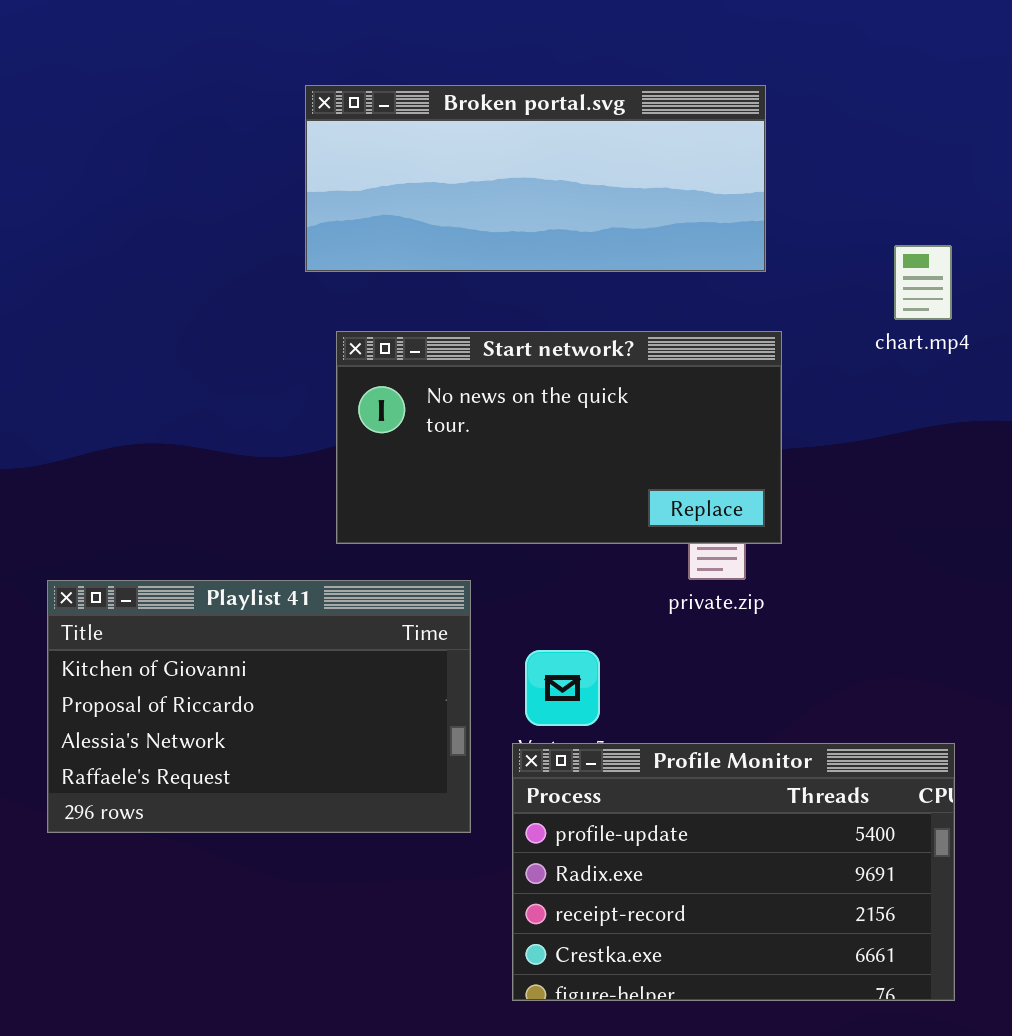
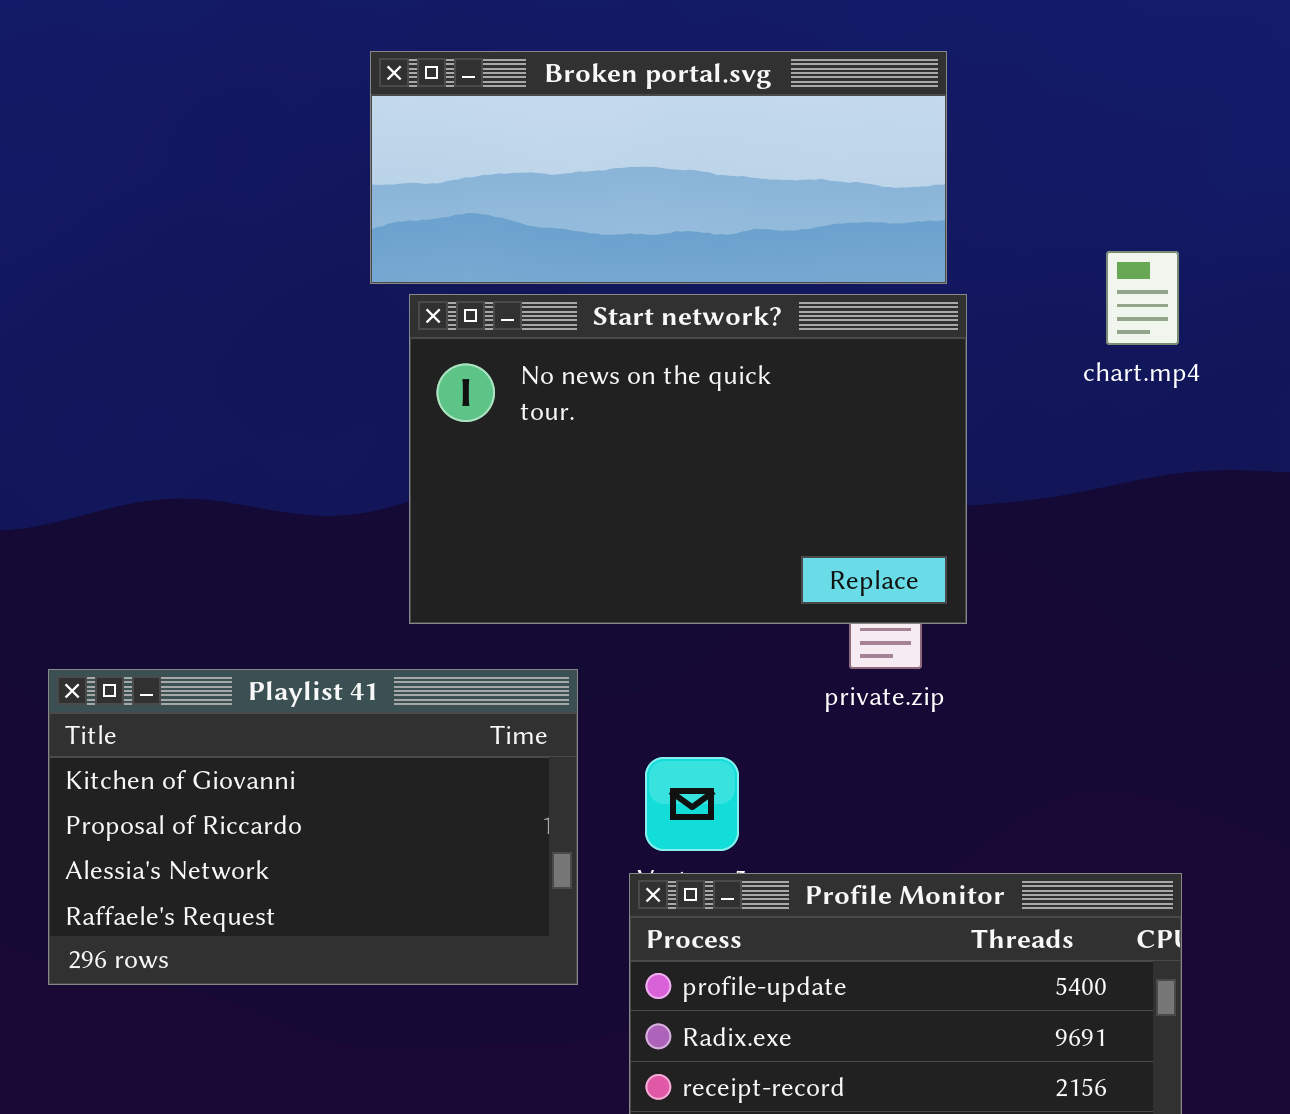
Start network?: [336,331,782,544] -> [409,294,967,624], resized

